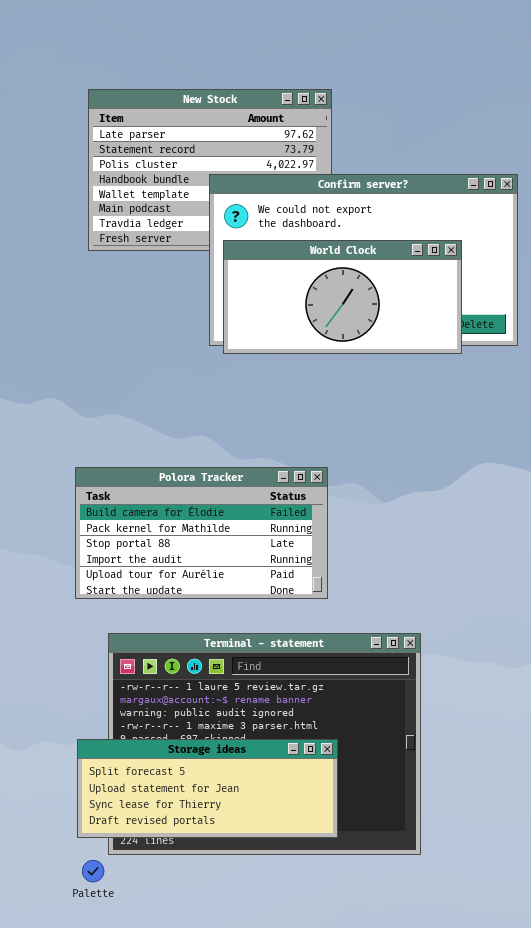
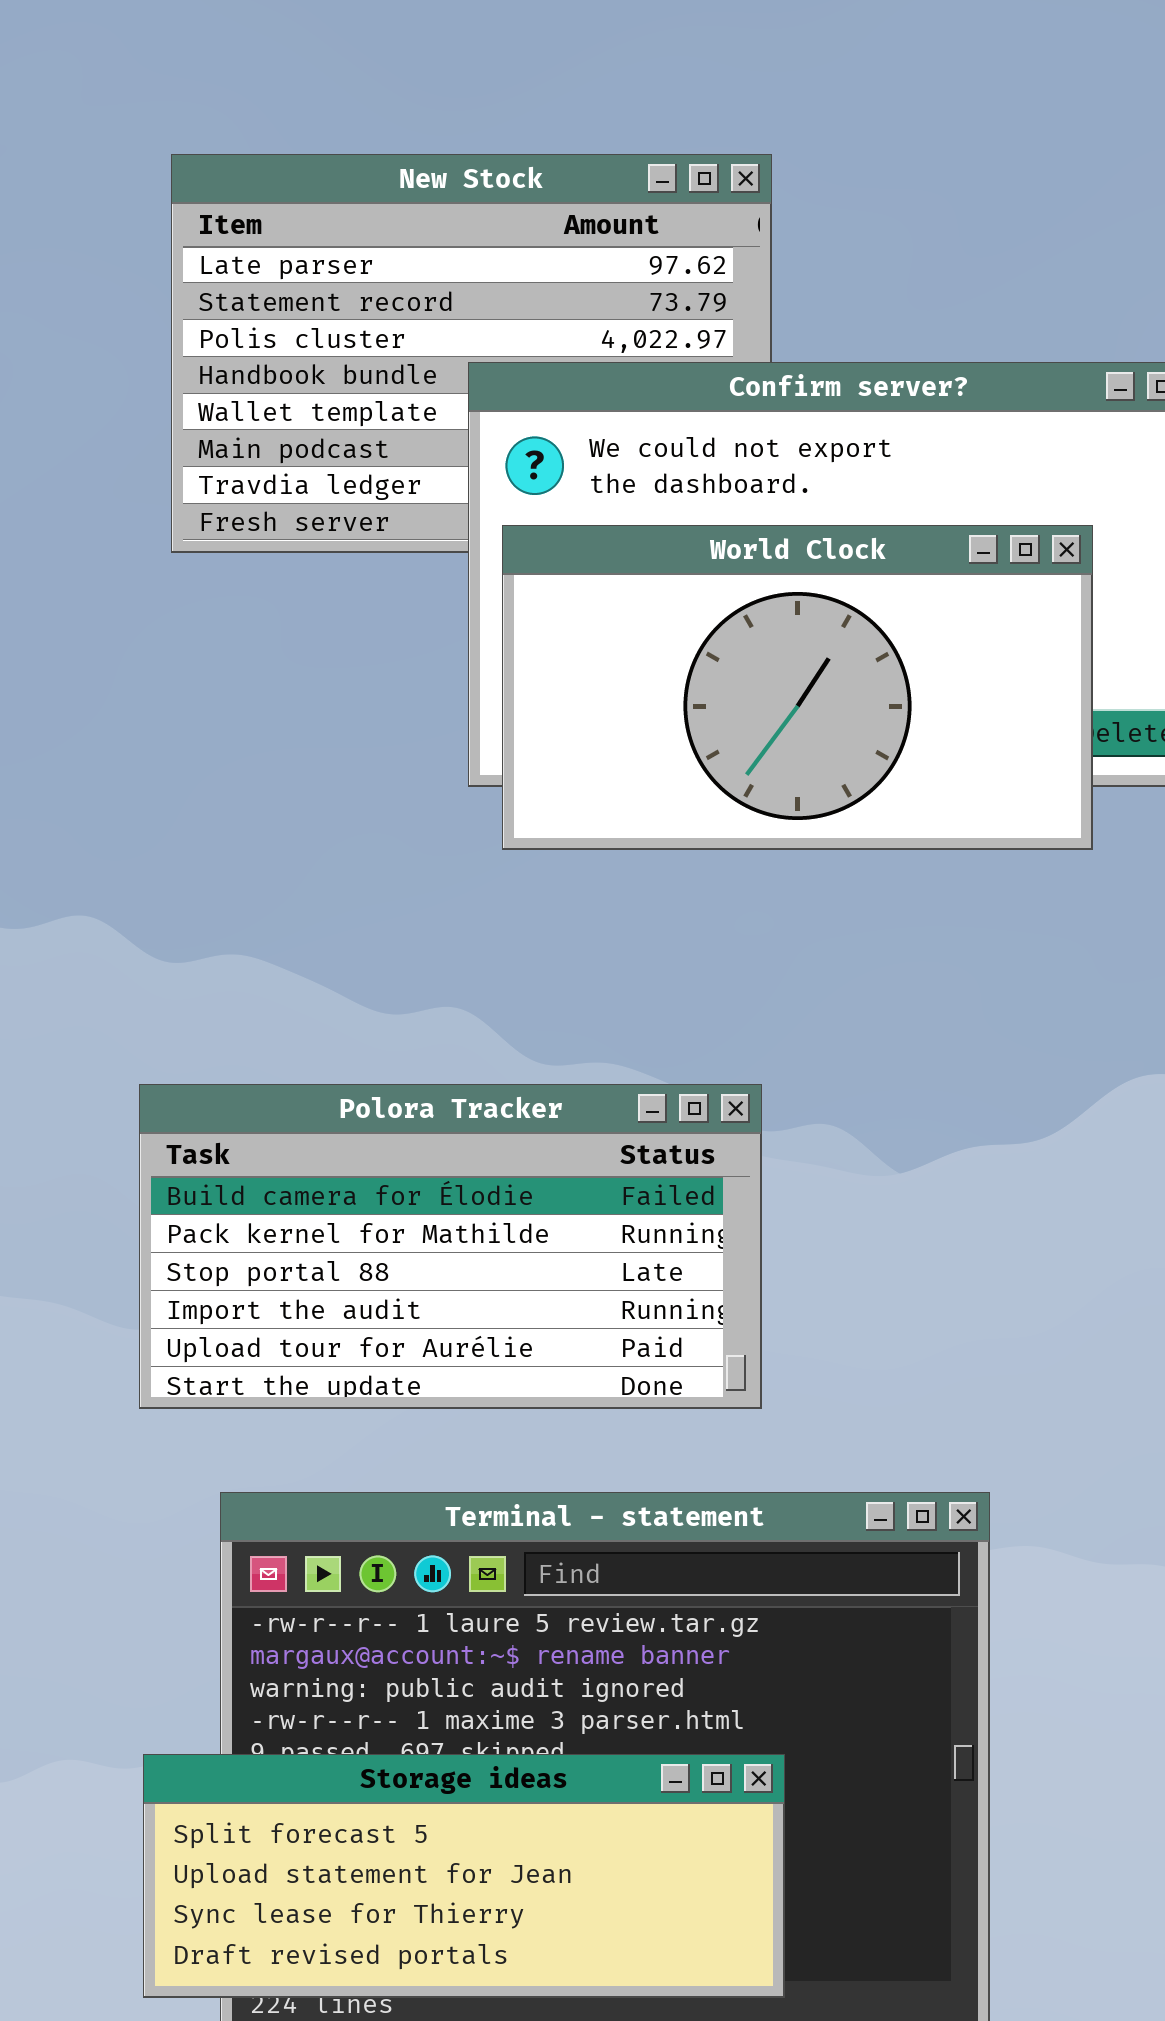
World Clock: [223,240,462,354] -> [502,525,1093,850], resized

